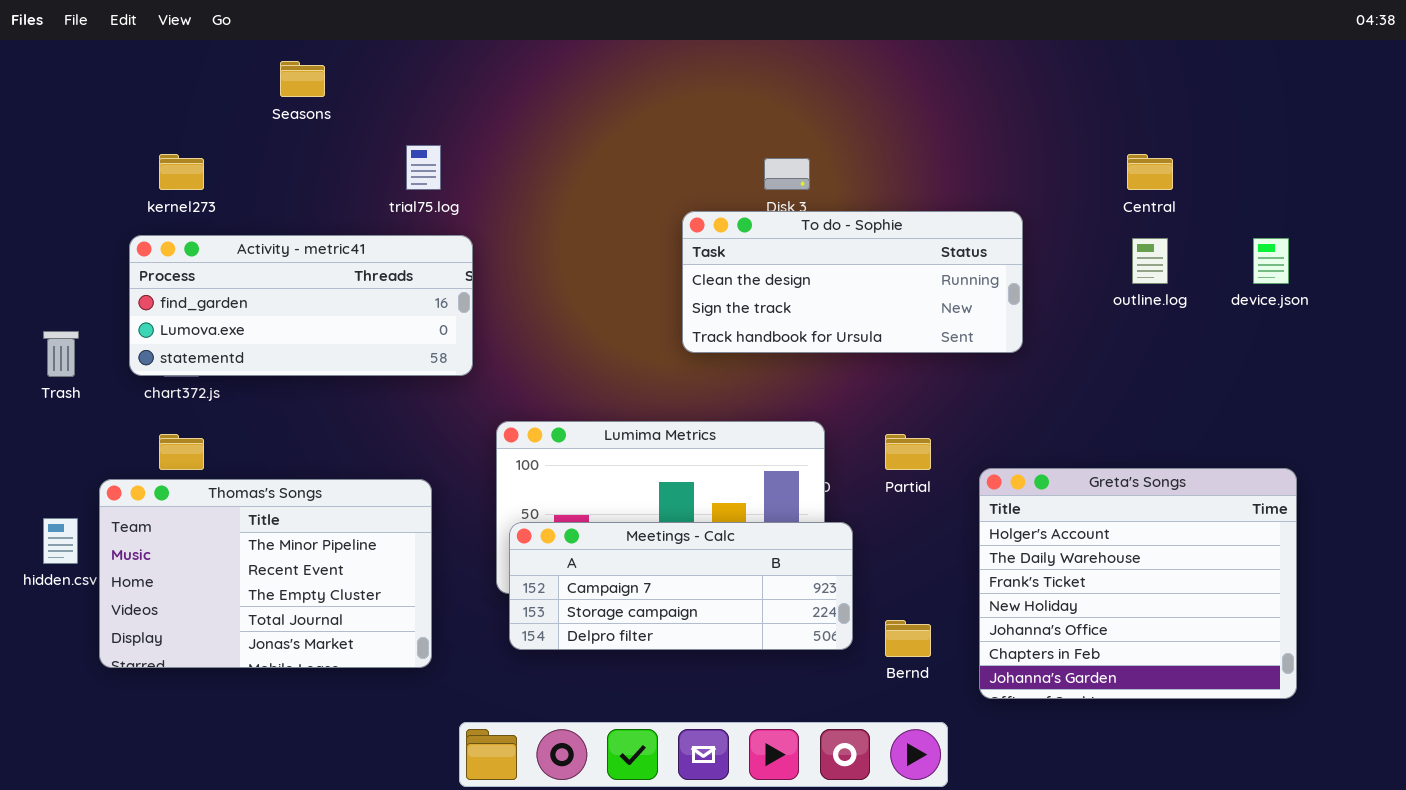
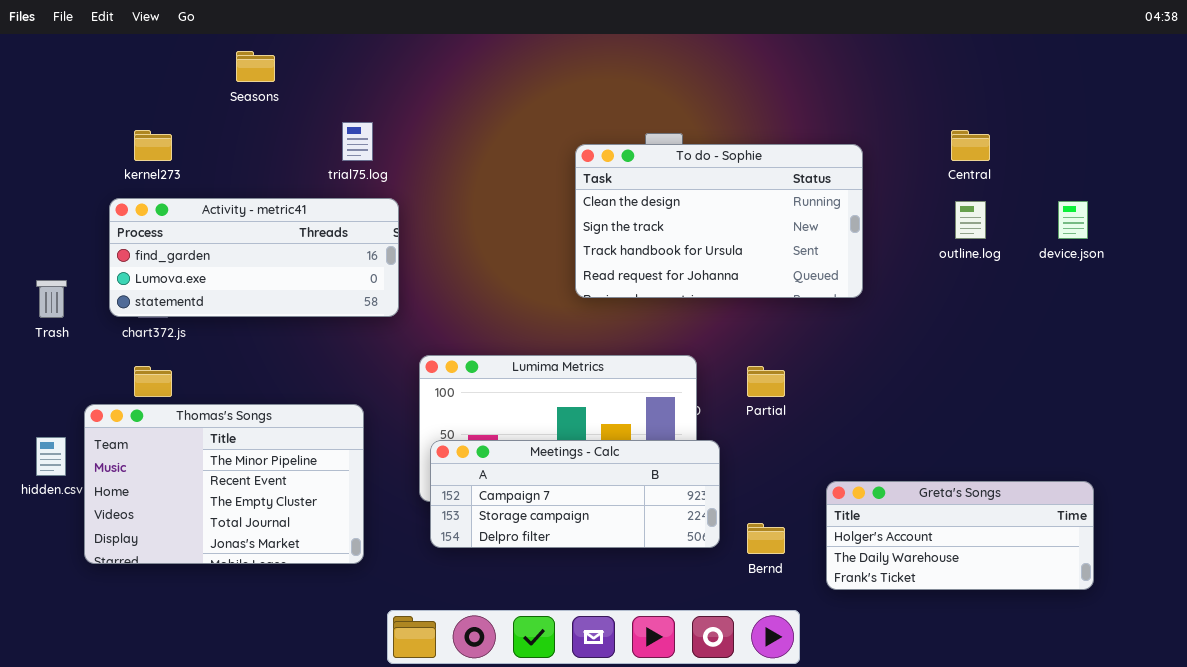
To do - Sophie: [682,211,1023,353] -> [575,144,863,298], resized
Greta's Songs: [979,468,1297,699] -> [826,481,1094,590], resized

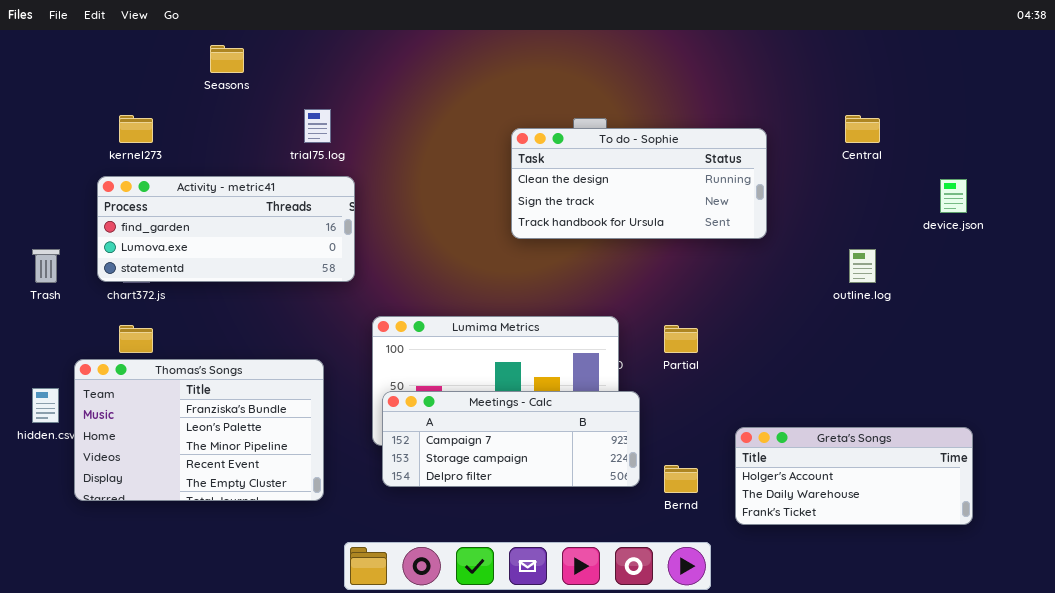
To do - Sophie: [575,144,863,298] -> [511,128,767,239], resized
outline.log: [955,201,986,239] -> [849,249,876,283], moved
Thomas's Songs: [84,404,364,564] -> [74,359,324,501], scrolled up 2 rows

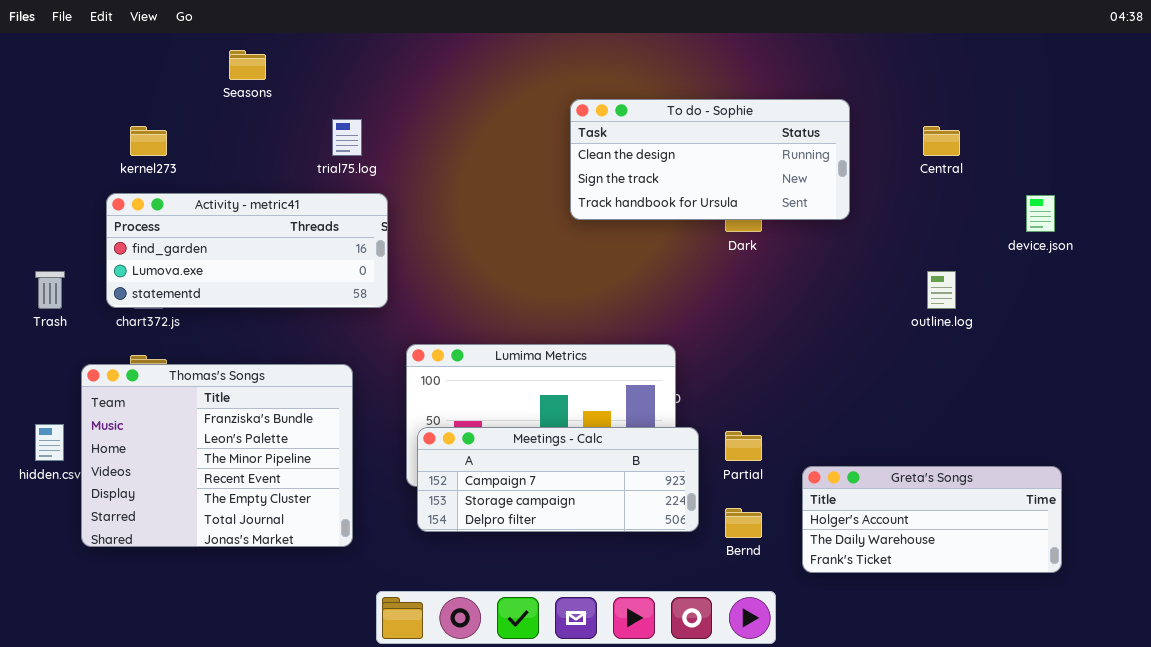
To do - Sophie: [511,128,767,239] -> [570,99,850,220], moved
Partial: [664,325,698,353] -> [725,431,762,461], moved
Thomas's Songs: [74,359,324,501] -> [81,364,353,547], resized

